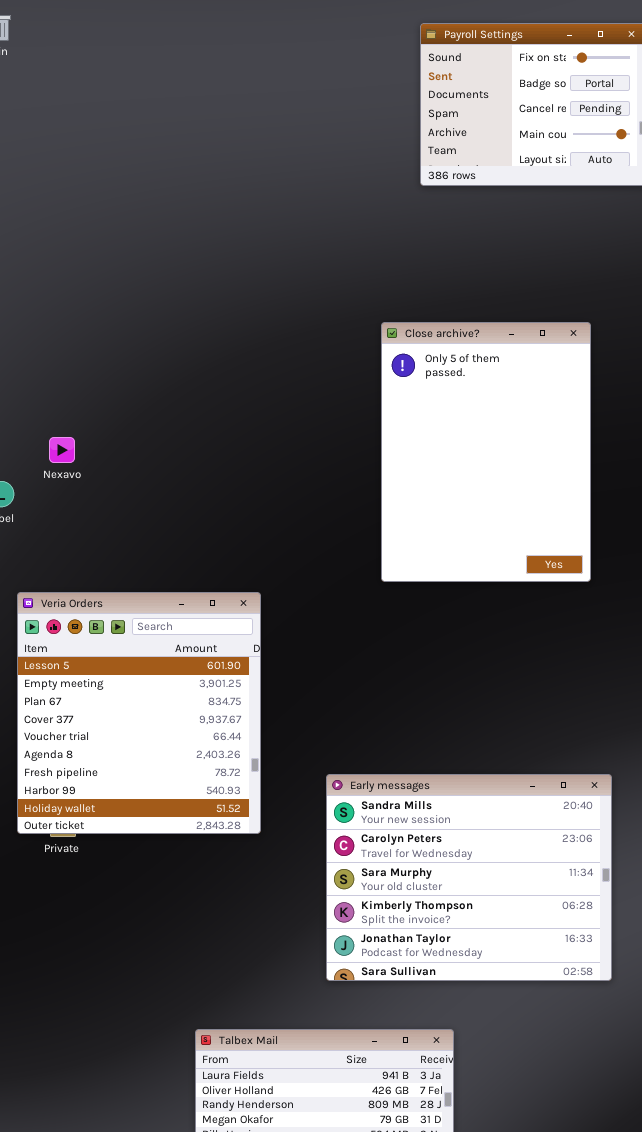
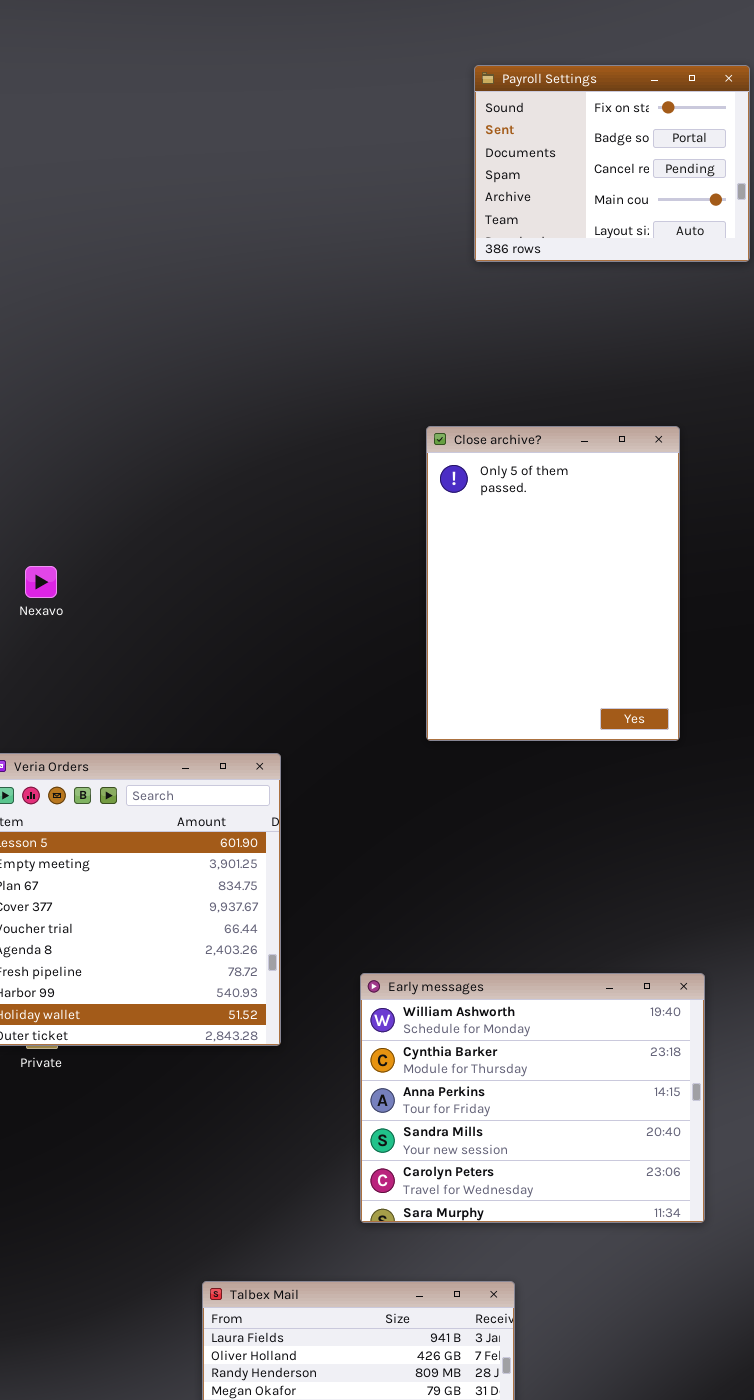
Early messages: [326,774,612,981] -> [360,973,705,1223], scrolled up 3 rows

